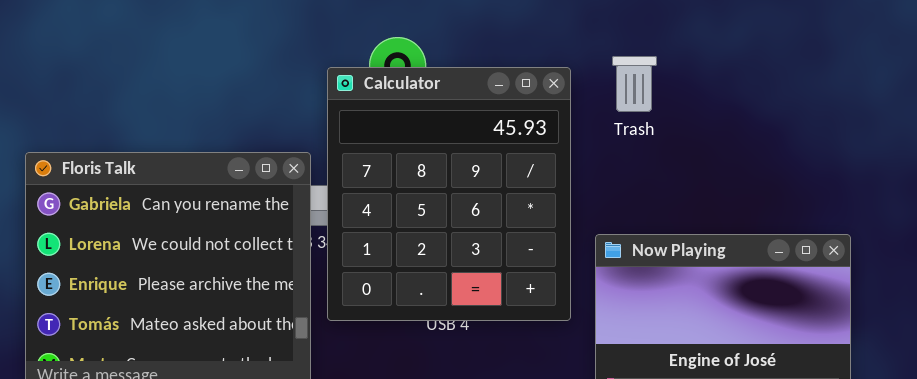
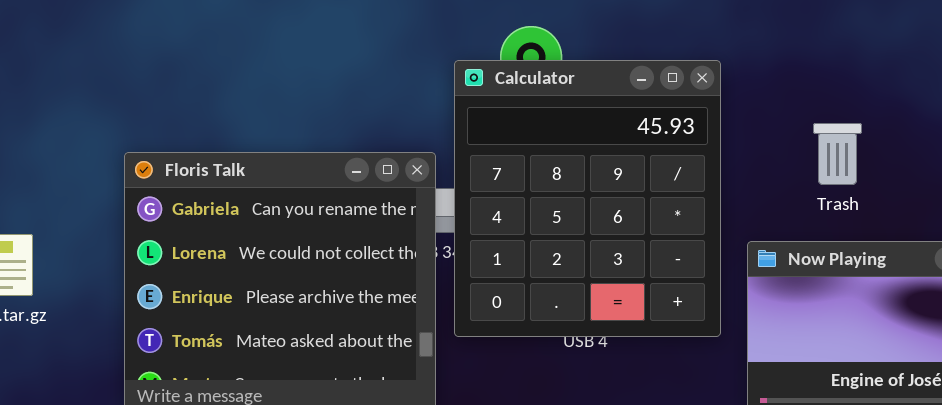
Trash: [612,56,657,112] -> [813,123,862,185], moved

